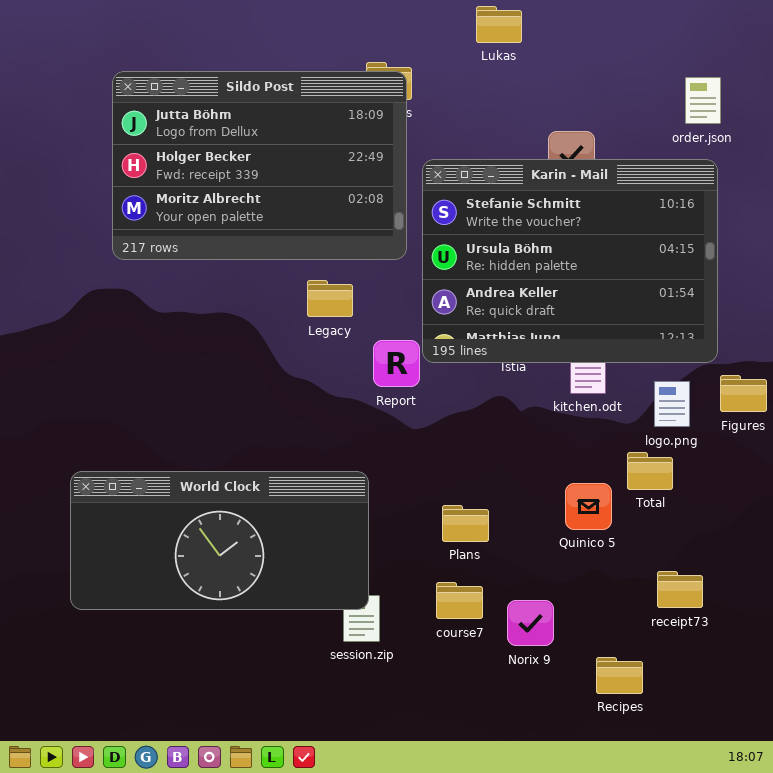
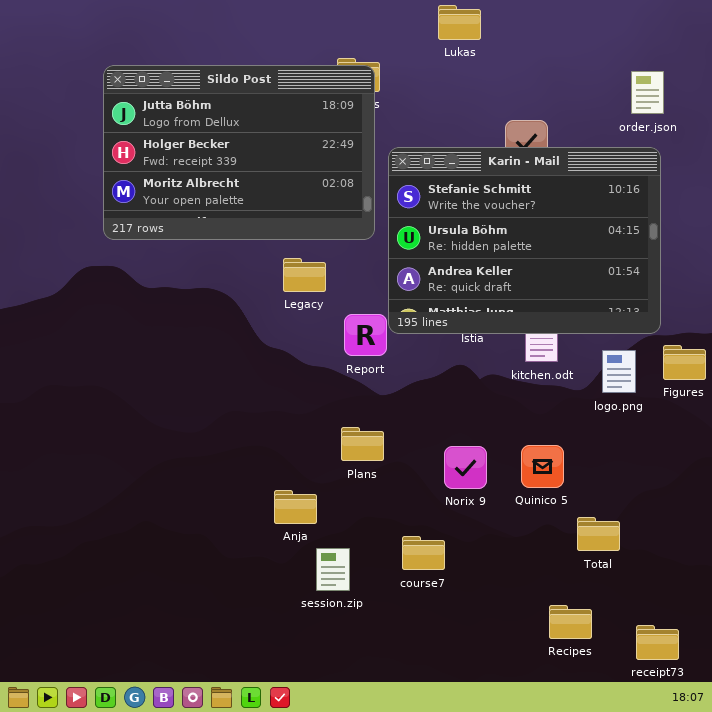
Total: [627,452,673,490] -> [577,517,620,551], moved
World Clock: [70,471,369,610] -> none, closed
Plans: [442,505,489,542] -> [341,427,384,461], moved
receipt73: [657,571,703,608] -> [636,625,679,660], moved
Norix 9: [507,600,554,646] -> [444,446,487,489], moved

